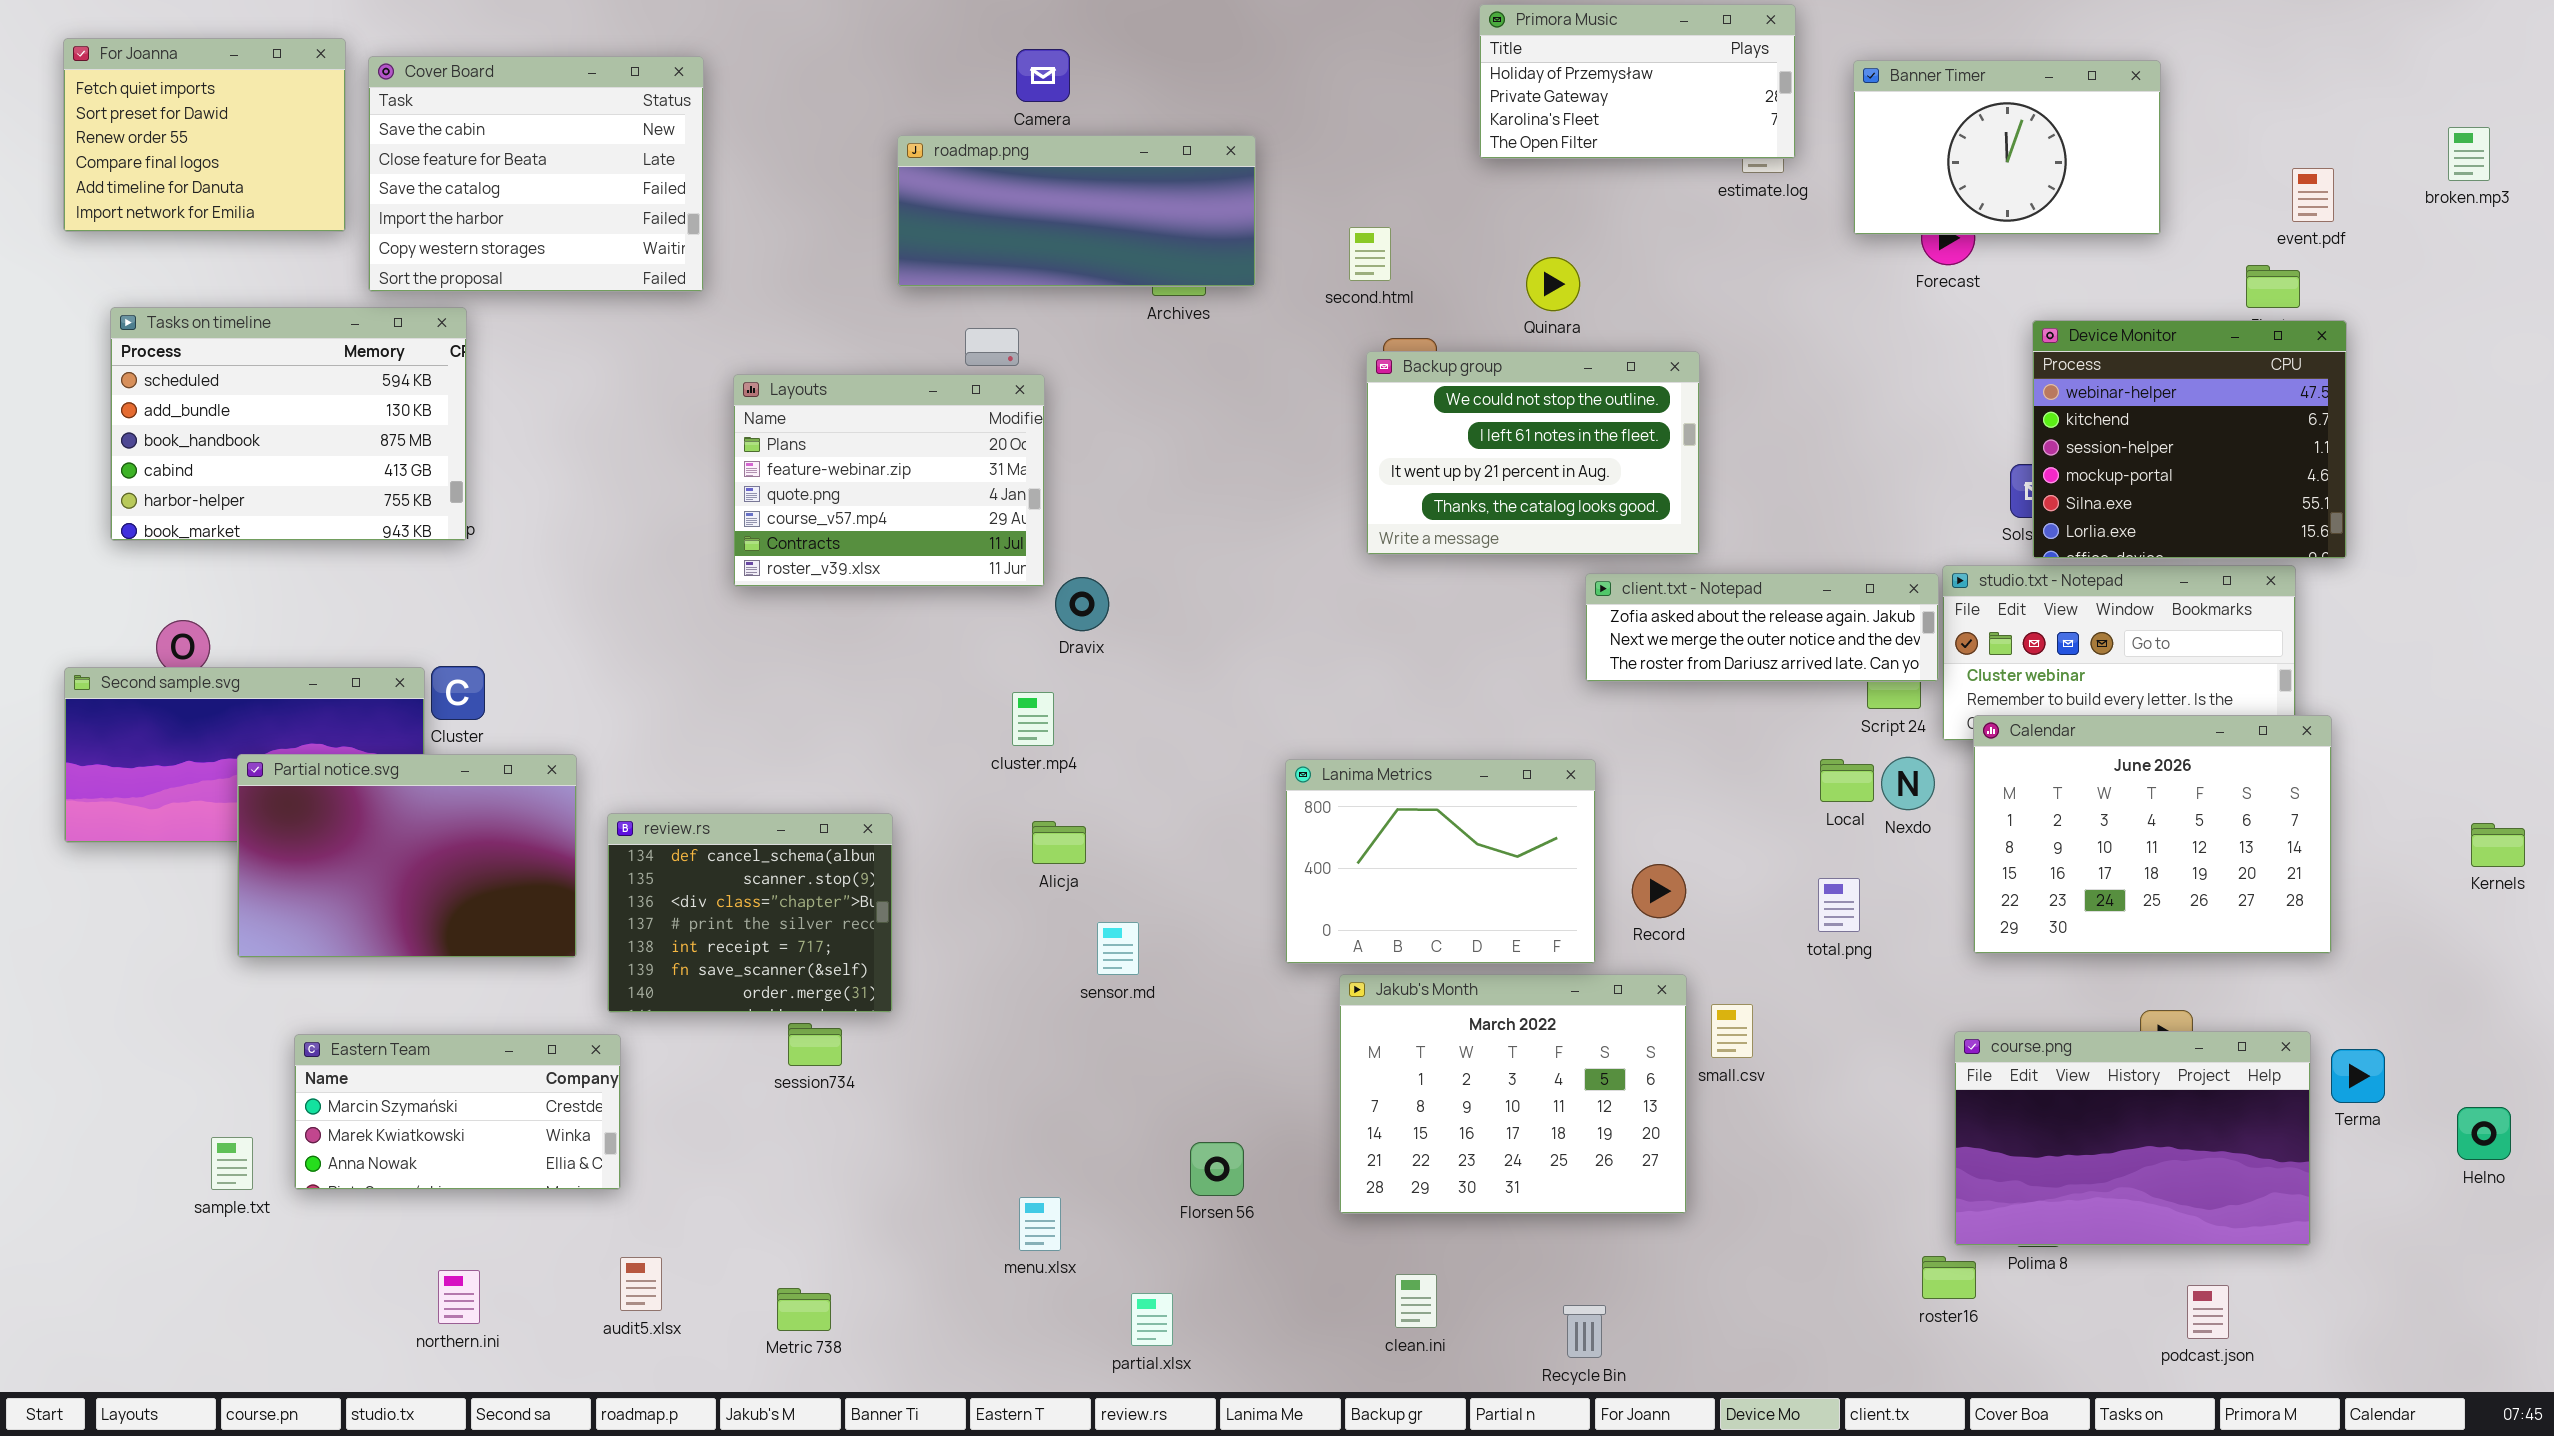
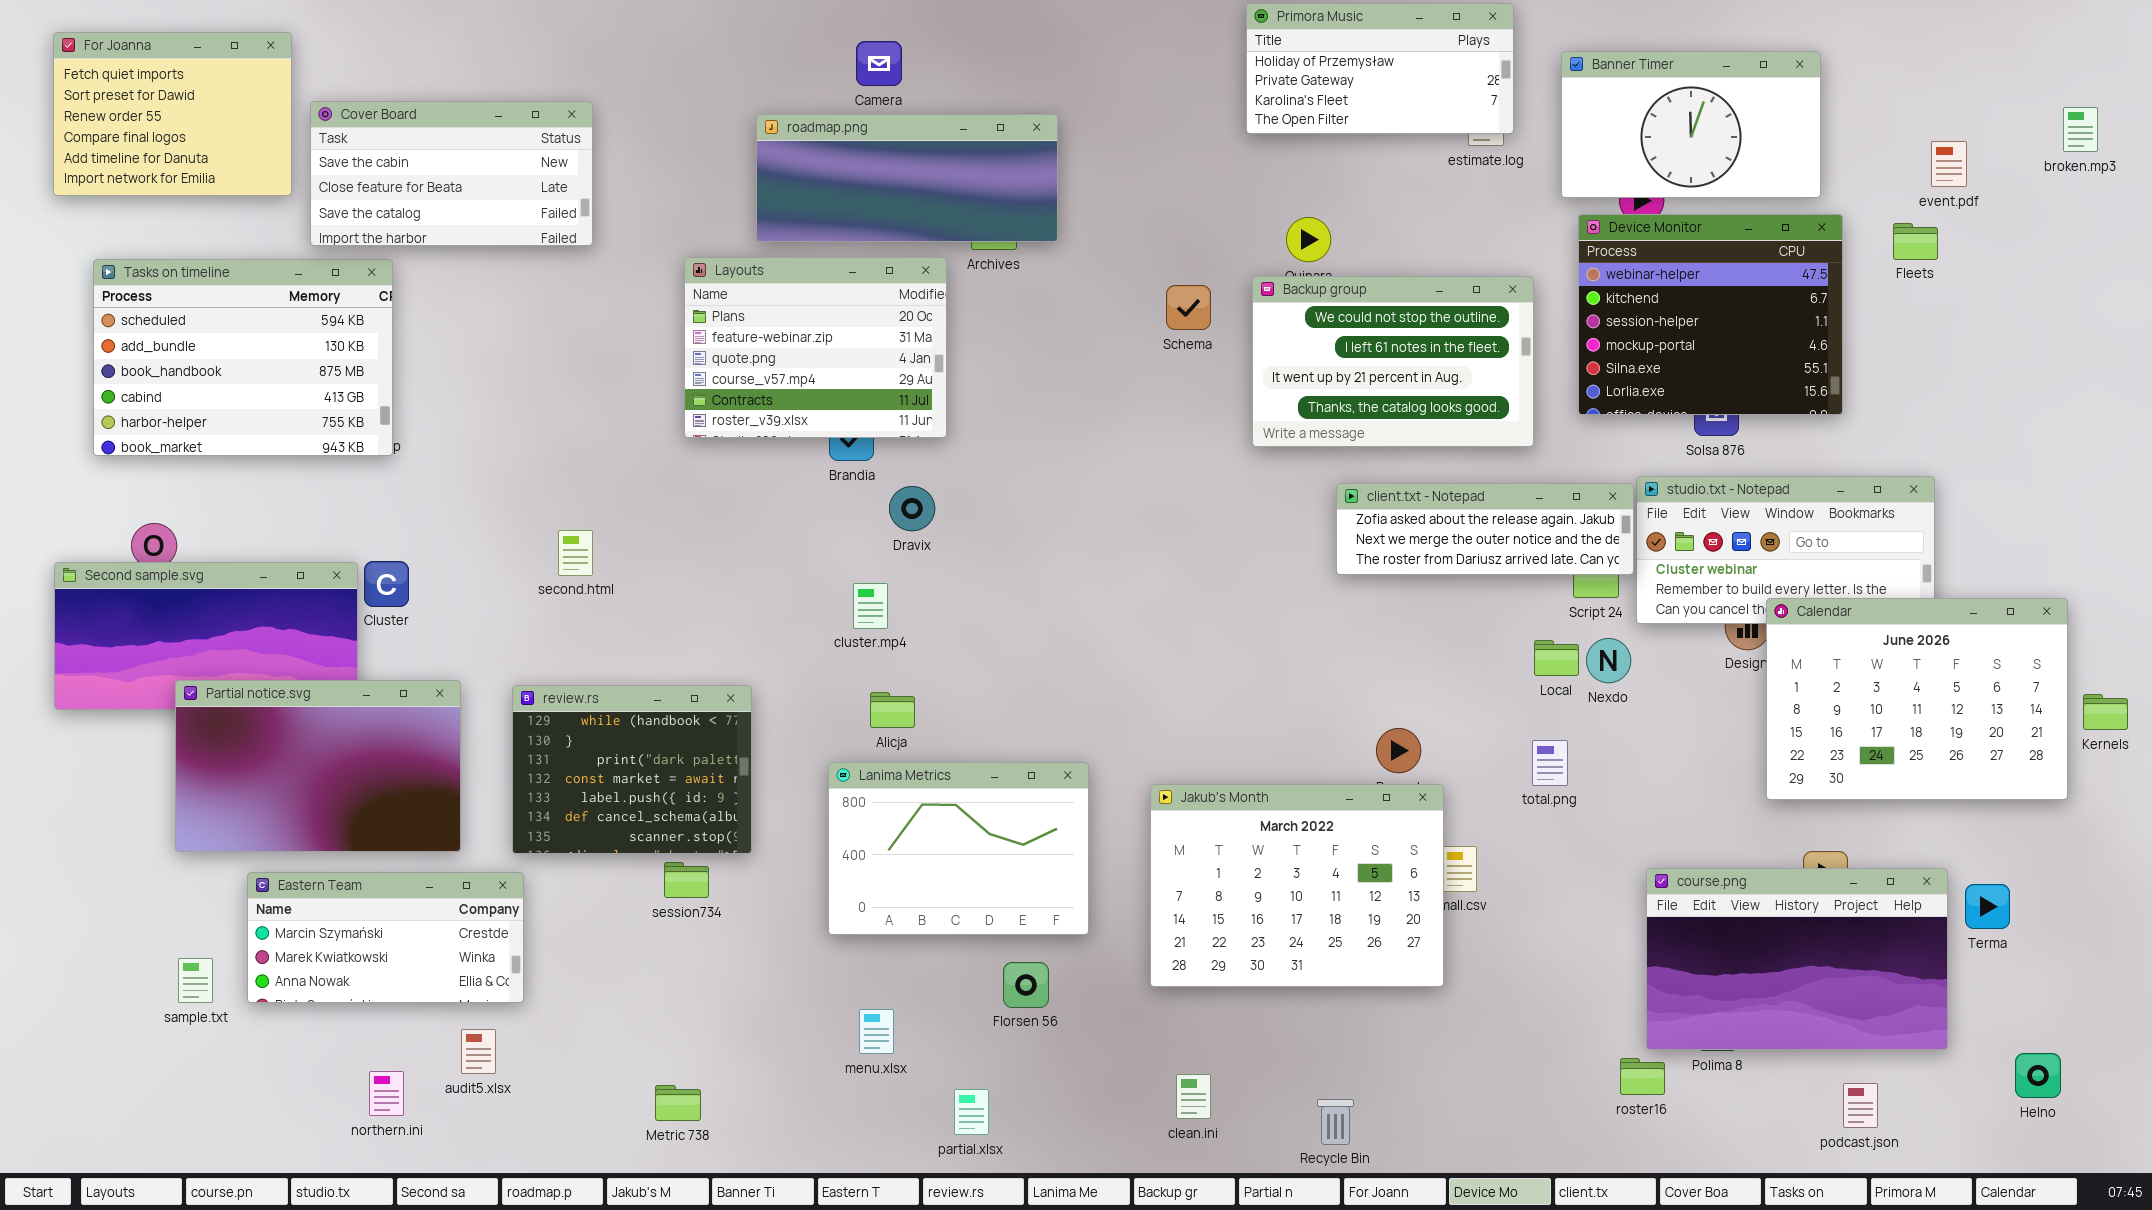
Cover Board: [368,56,704,292] -> [310,101,593,246], resized
second.html: [1349,227,1391,281] -> [558,530,593,576], moved
Device Monitor: [2032,320,2347,559] -> [1578,214,1843,415], moved
Backup group: [1366,351,1700,555] -> [1252,276,1534,447], moved
Layouts: [733,374,1045,587] -> [684,257,947,438], moved
Calendar: [1973,715,2332,954] -> [1766,598,2068,800], moved
Partial notice.svg: [237,754,577,958] -> [175,680,461,852], moved
Lanima Metrics: [1285,759,1596,964] -> [828,762,1089,935], moved
review.rs: [607,813,893,1013] -> [512,685,752,854], scrolled up 5 rows
Jakub's Month: [1339,974,1687,1214] -> [1150,784,1444,987], moved
Helno: [2457,1107,2511,1160] -> [2015,1053,2061,1098], moved
audit5.xlsx: [620,1257,662,1311] -> [461,1029,496,1074], moved

